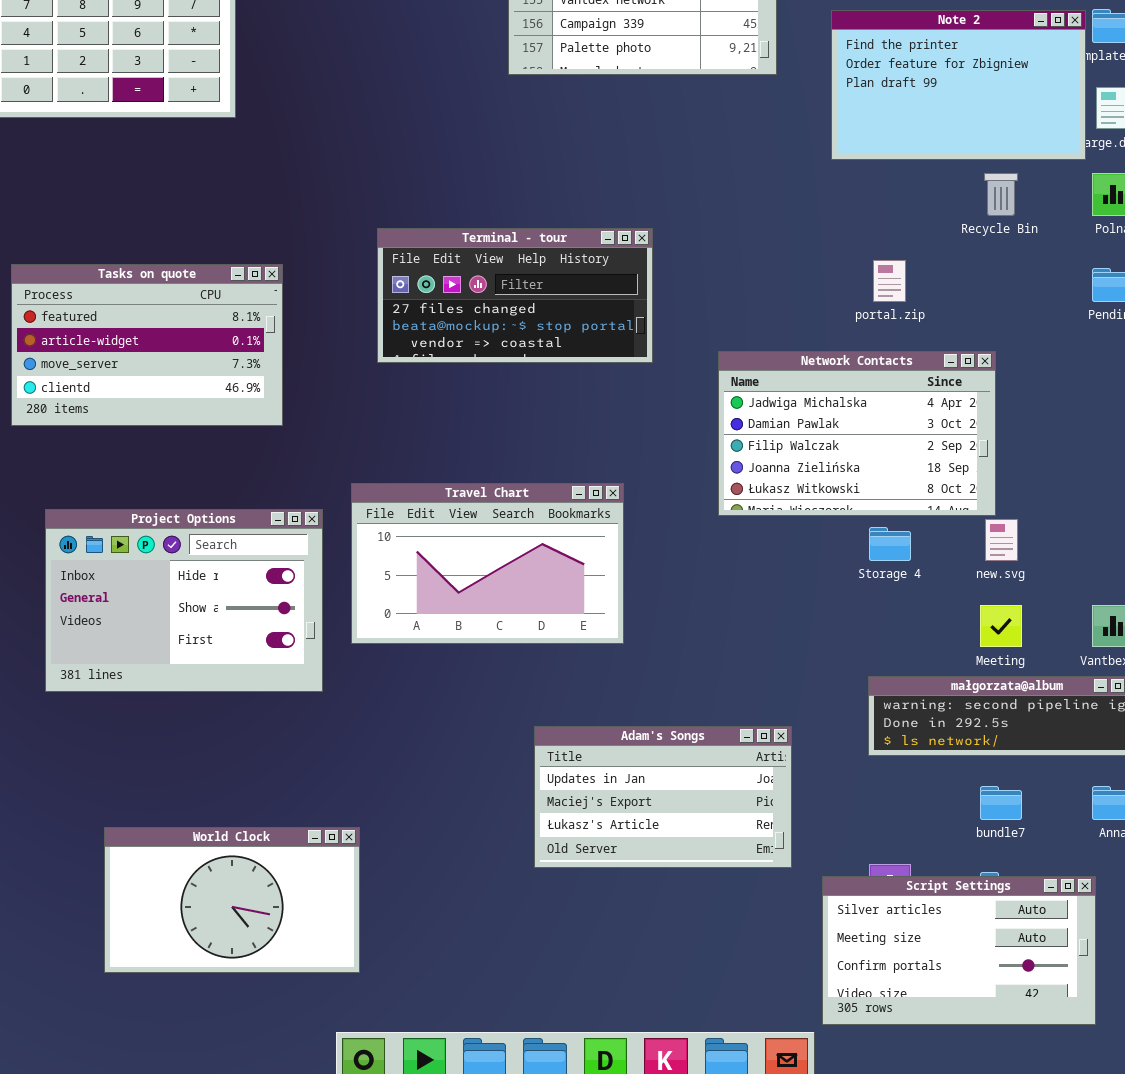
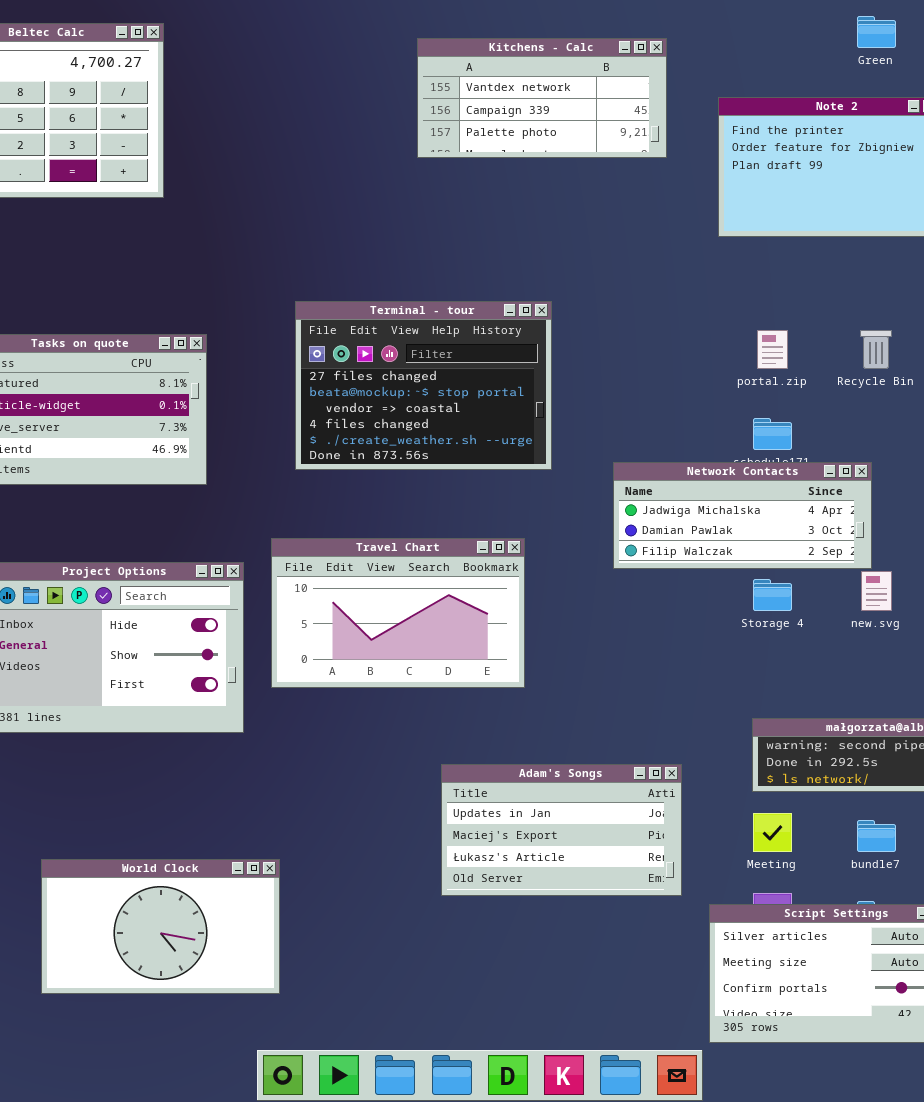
Recycle Bin: [984,173,1018,216] -> [860,330,892,369], moved
Terminal - tour: [377,228,653,363] -> [295,301,552,470], resized
Network Contacts: [718,351,996,516] -> [613,462,872,569], resized
Meeting: [980,605,1022,647] -> [753,813,792,852], moved

